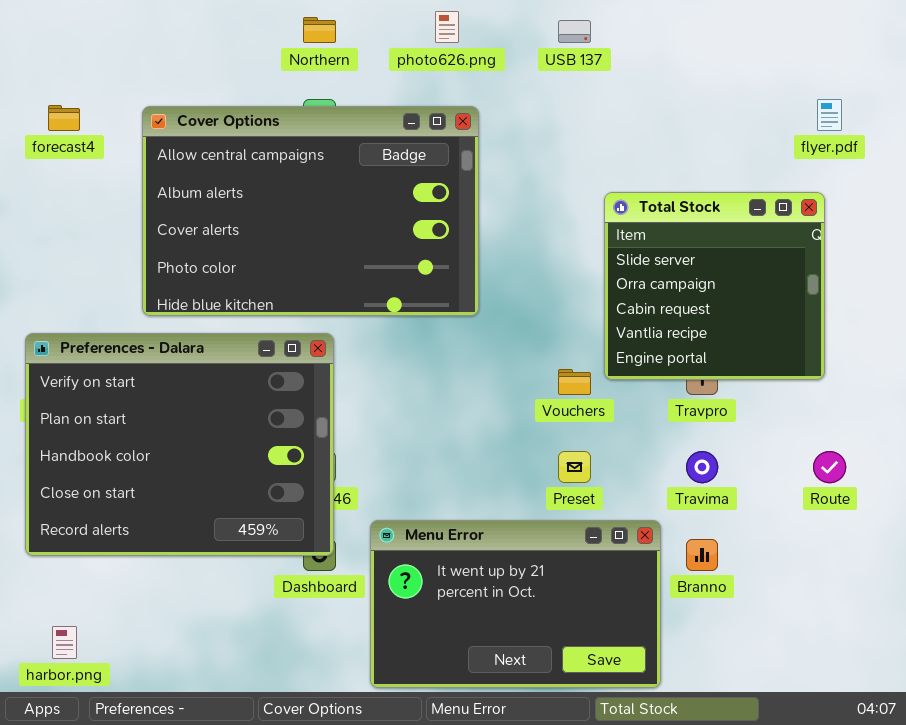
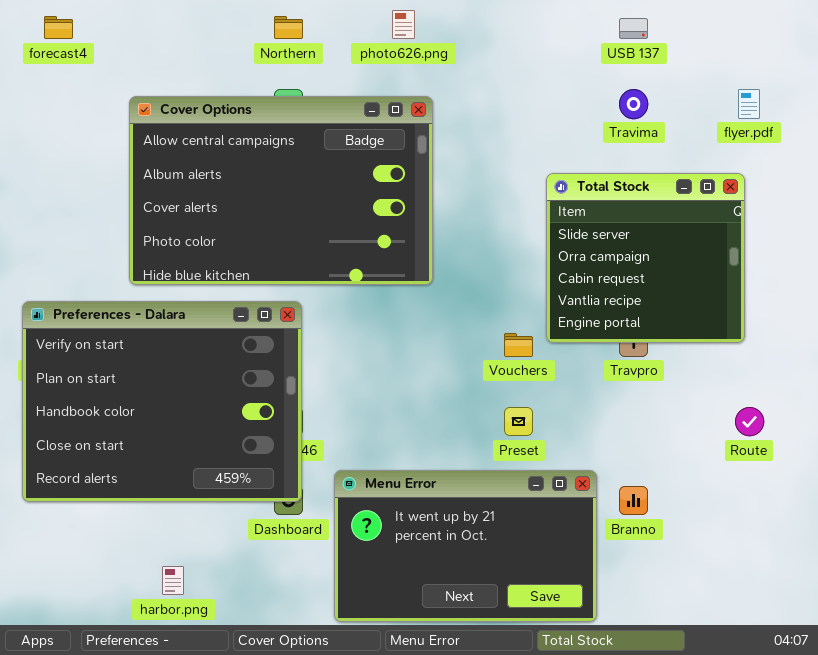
USB 137: [558,20,591,43] -> [619,18,648,39], moved
forecast4: [48,105,80,131] -> [44,16,73,39], moved
Travima: [686,451,718,483] -> [619,89,648,119], moved
harbor.png: [52,626,77,659] -> [162,566,184,595], moved

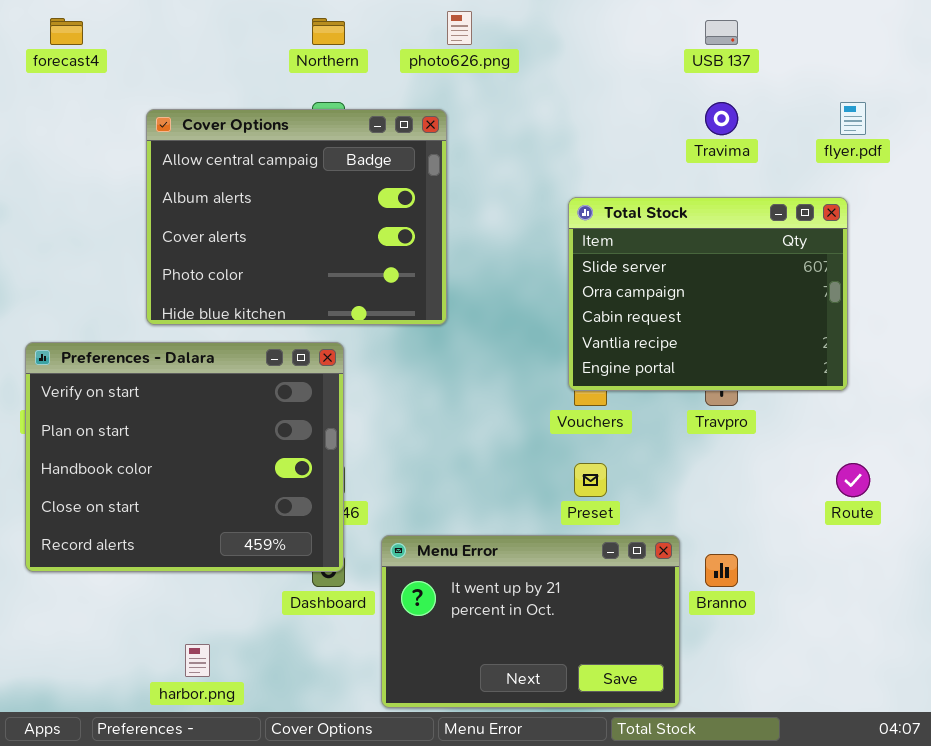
Cover Options: [129,96,433,285] -> [146,109,447,325], resized
Total Stock: [546,173,745,343] -> [568,197,848,391], resized

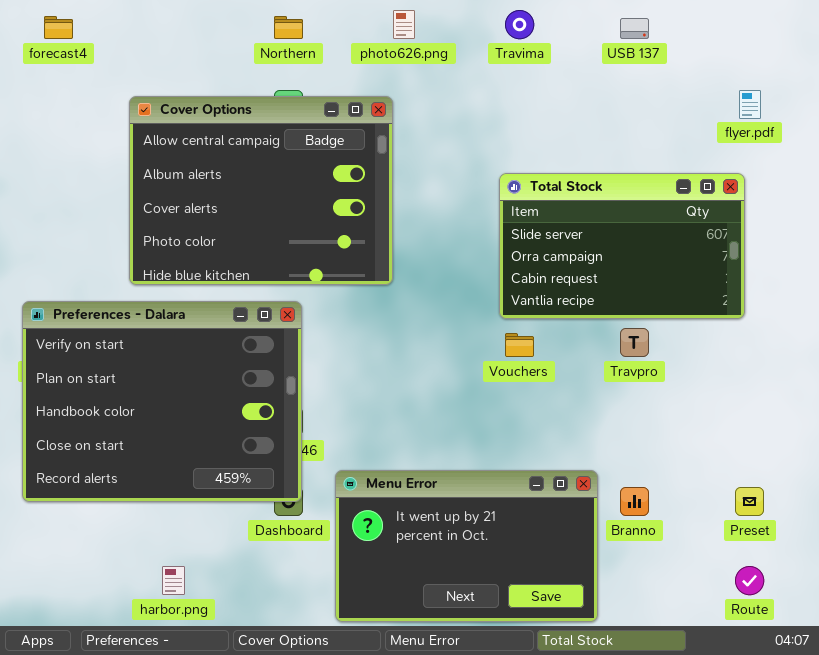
Travima: [705,102,738,135] -> [505,10,534,39], moved
Total Stock: [568,197,848,391] -> [499,173,745,319], resized
Preset: [574,463,607,497] -> [735,487,764,516], moved
Route: [836,463,870,497] -> [735,566,764,595], moved

